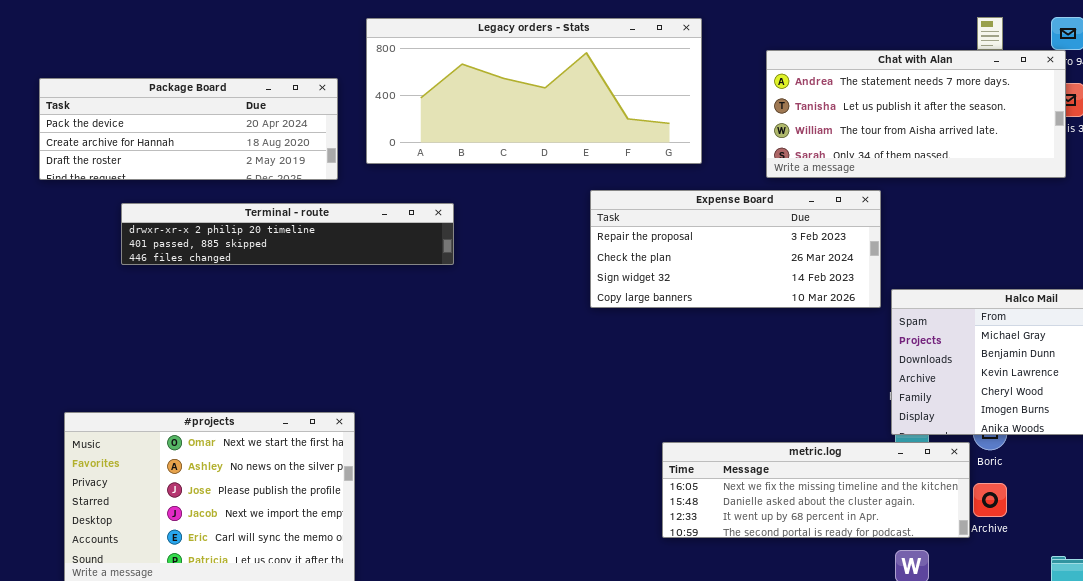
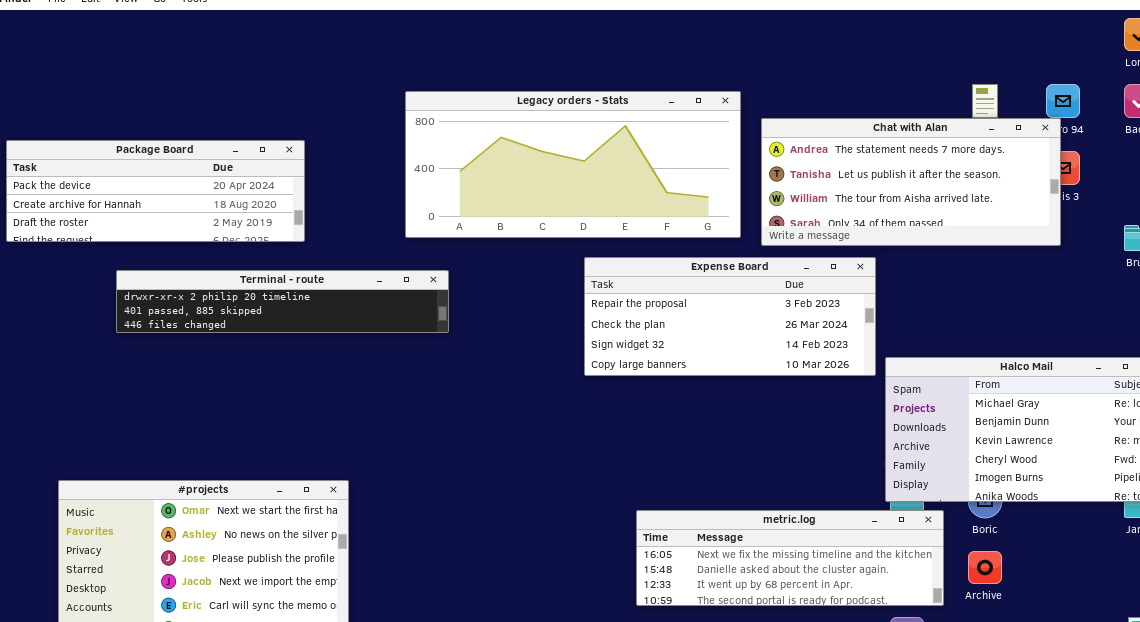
Legacy orders - Stats: [366,18,702,164] -> [405,91,741,238], moved
Package Board: [39,78,338,180] -> [6,140,305,242], moved
metric.log: [662,442,970,538] -> [636,510,944,606], moved

